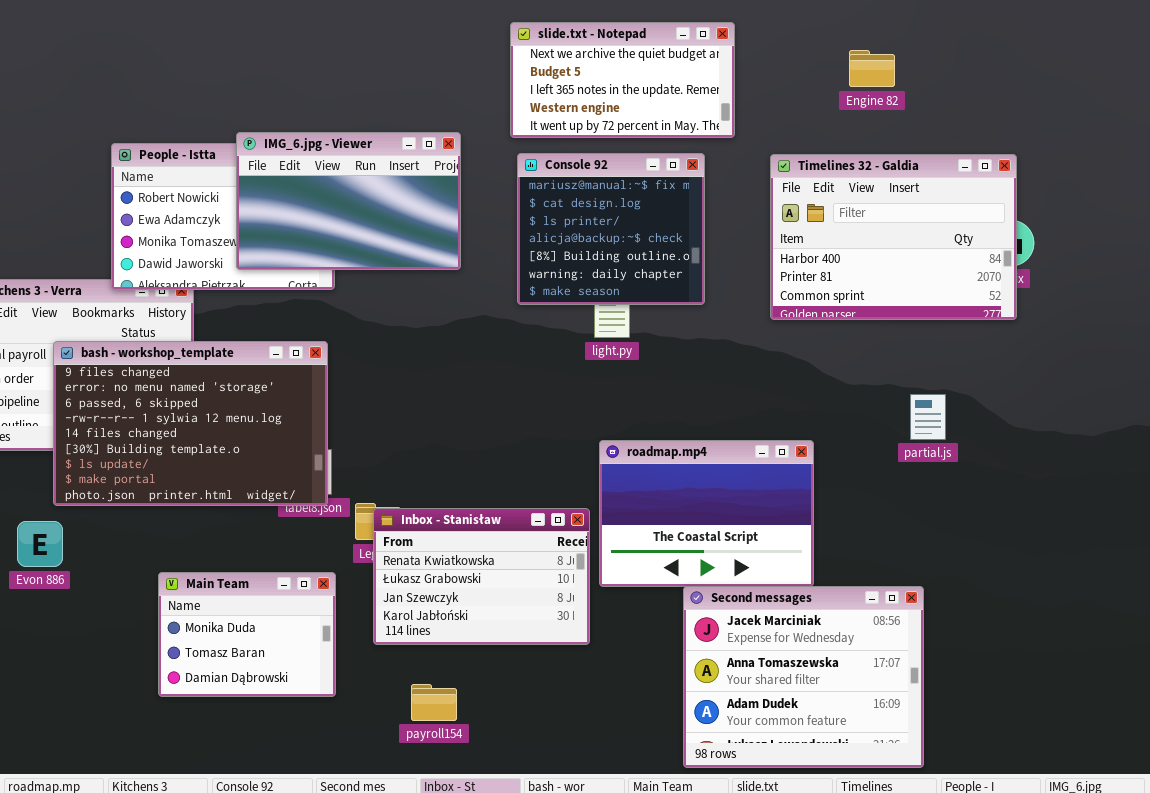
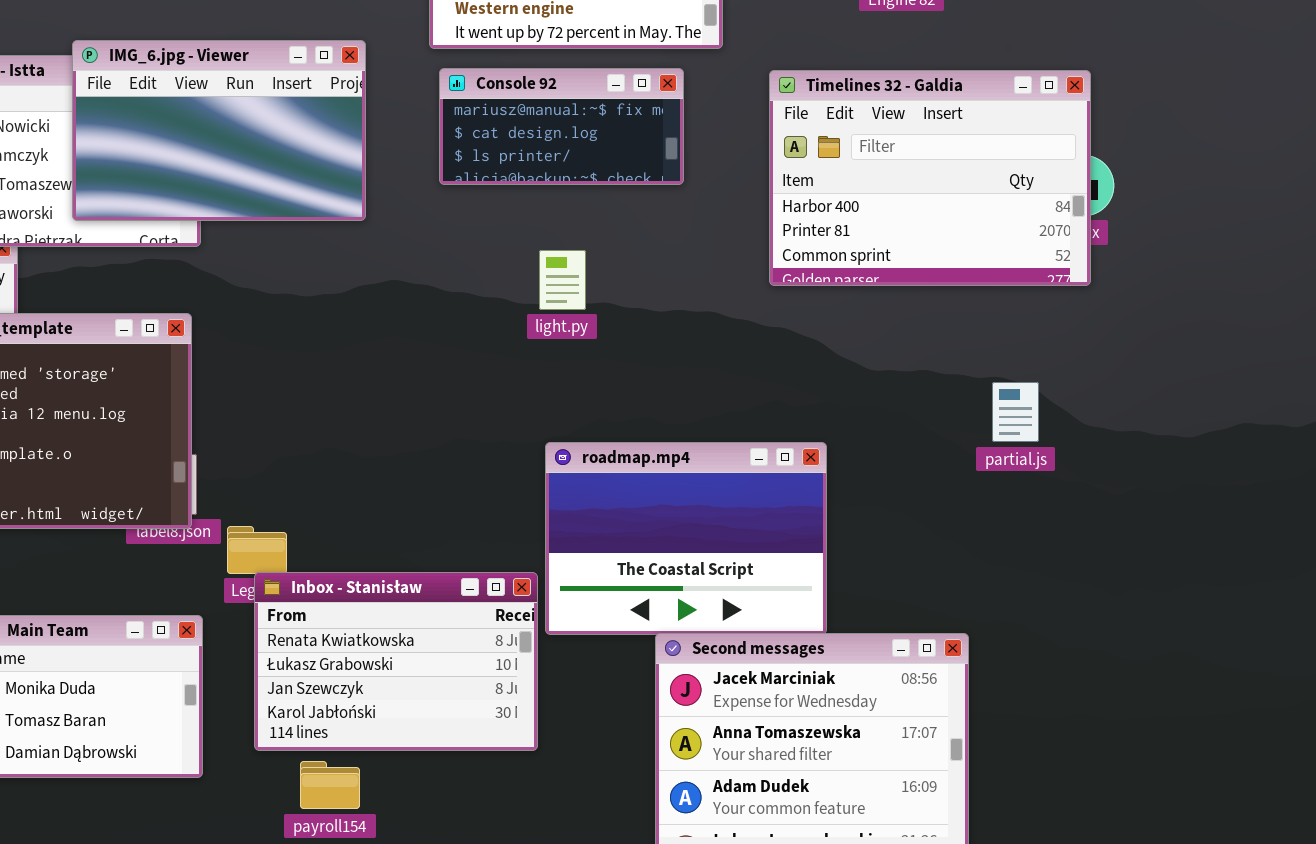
Console 92: [517,153,705,305] -> [439,68,684,185], resized
partial.js: [910,394,946,440] -> [992,382,1039,442], moved
Inbox - Stanisław: [373,508,590,645] -> [254,572,538,751], moved

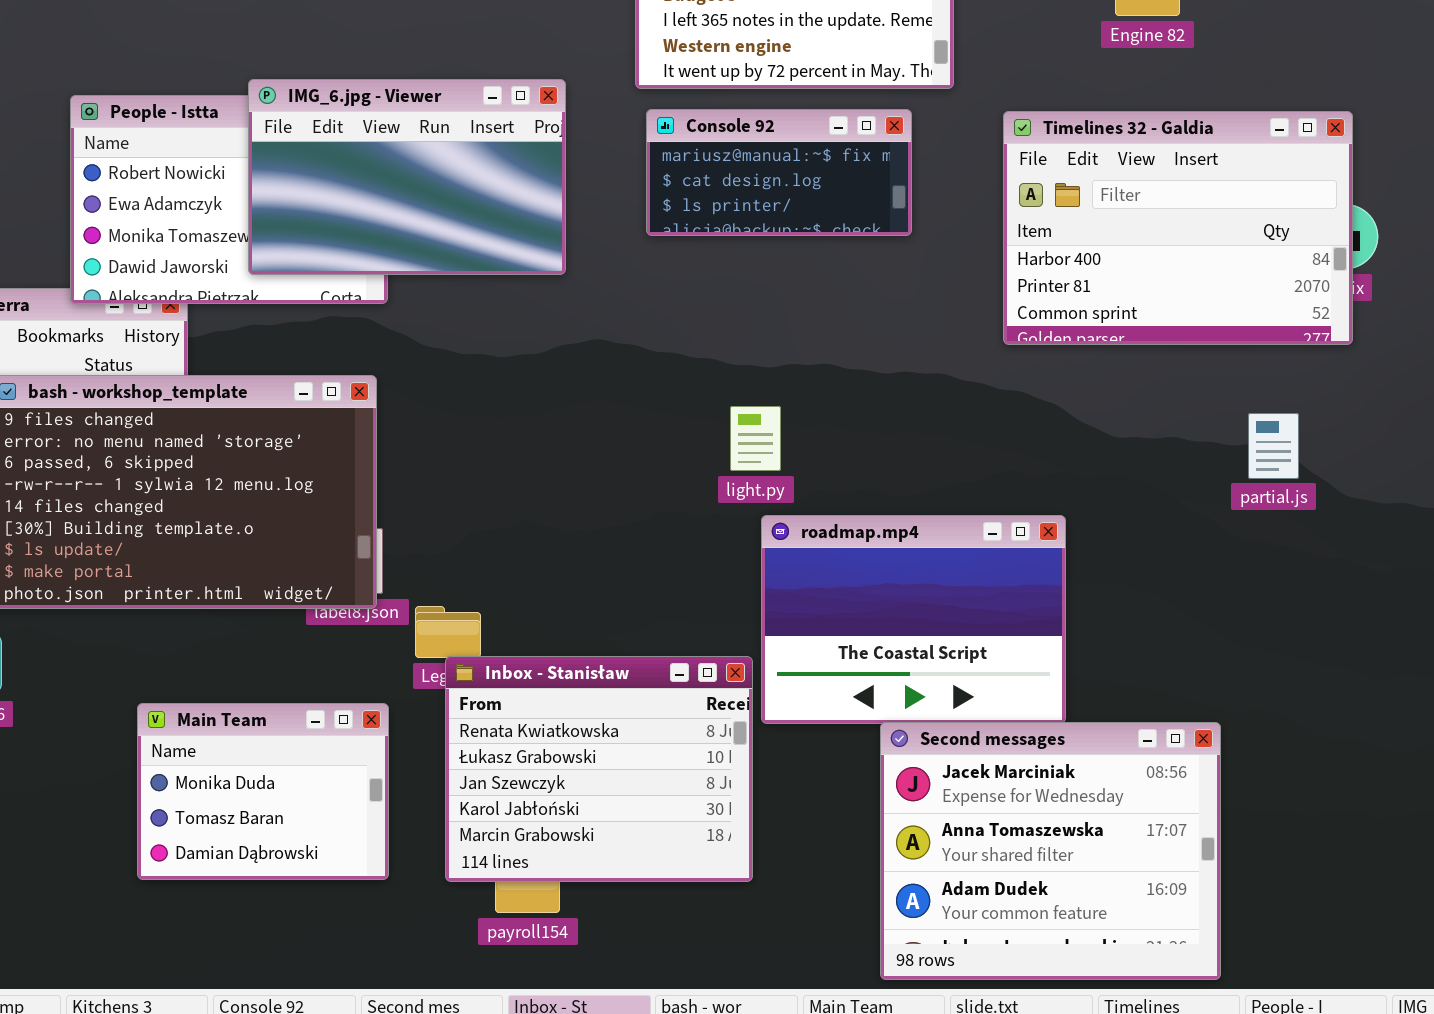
light.py: [539,250,586,310] -> [730,406,781,471], moved
partial.js: [992,382,1039,442] -> [1248,413,1299,479], moved
Inbox - Stanisław: [254,572,538,751] -> [445,656,753,882], resized

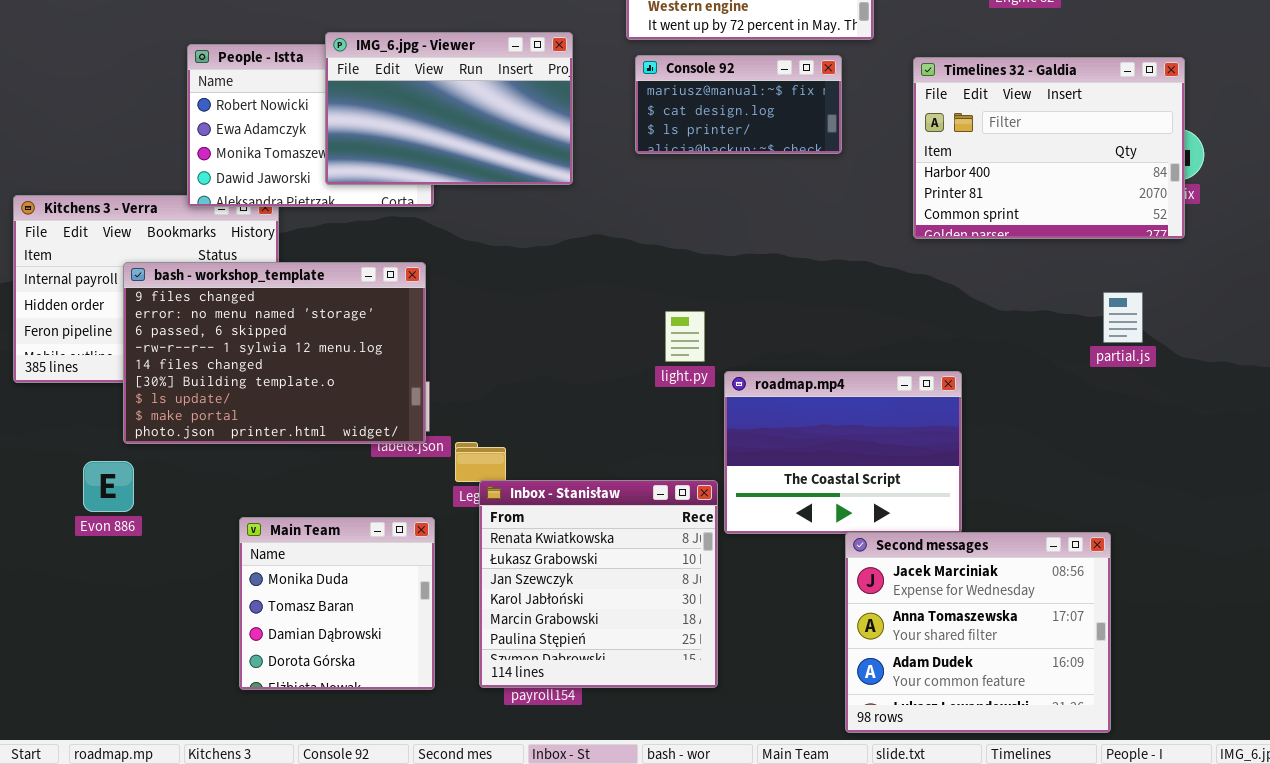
light.py: [730,406,781,471] -> [665,311,705,362], moved
Inbox - Stanisław: [445,656,753,882] -> [479,480,718,688], resized
Main Team: [137,703,389,880] -> [239,517,435,690], resized
Second messages: [880,722,1221,980] -> [845,532,1111,733], moved

